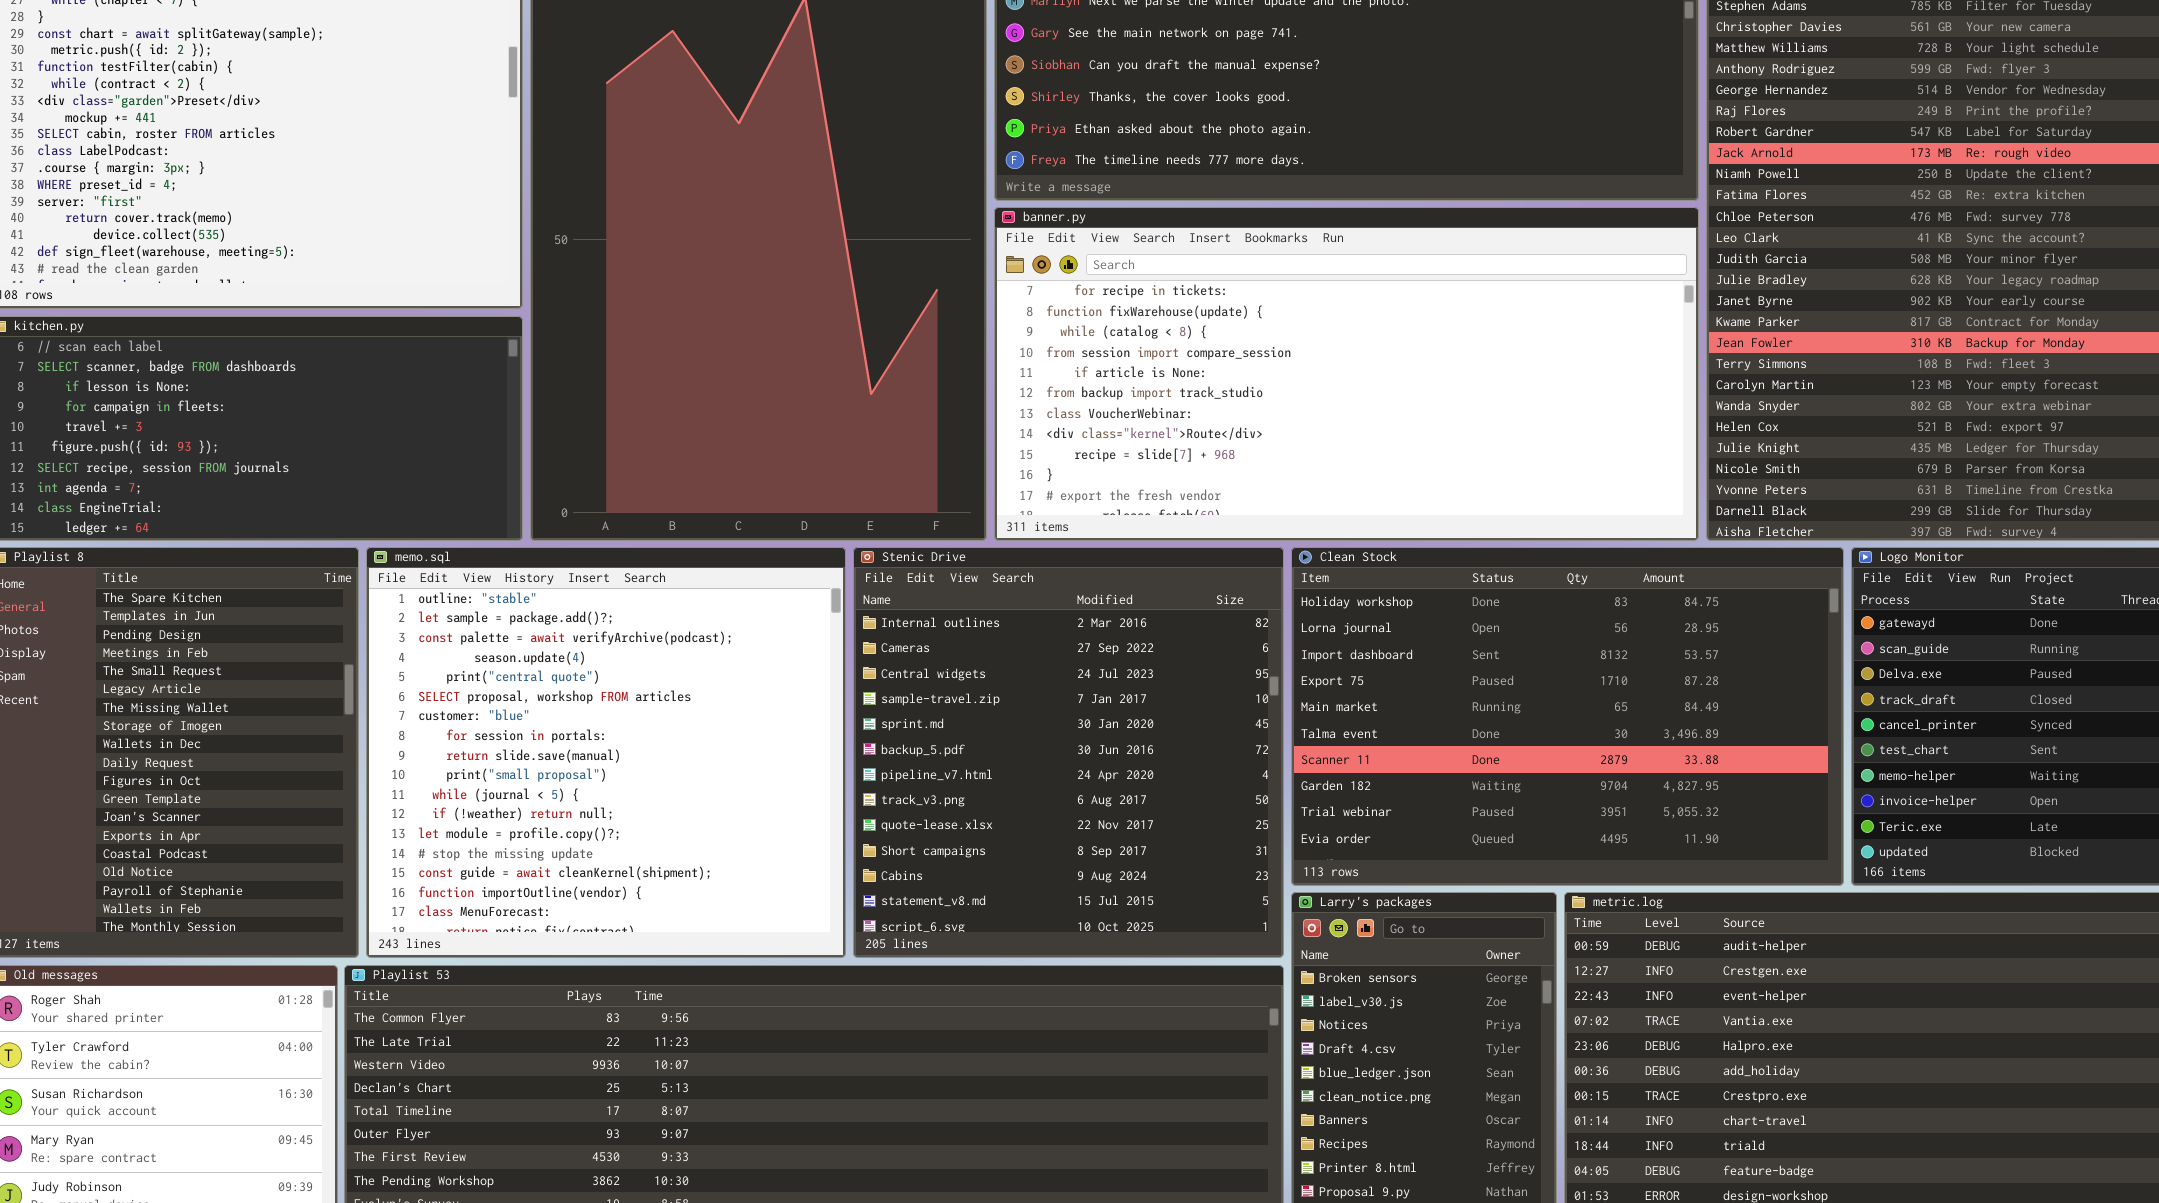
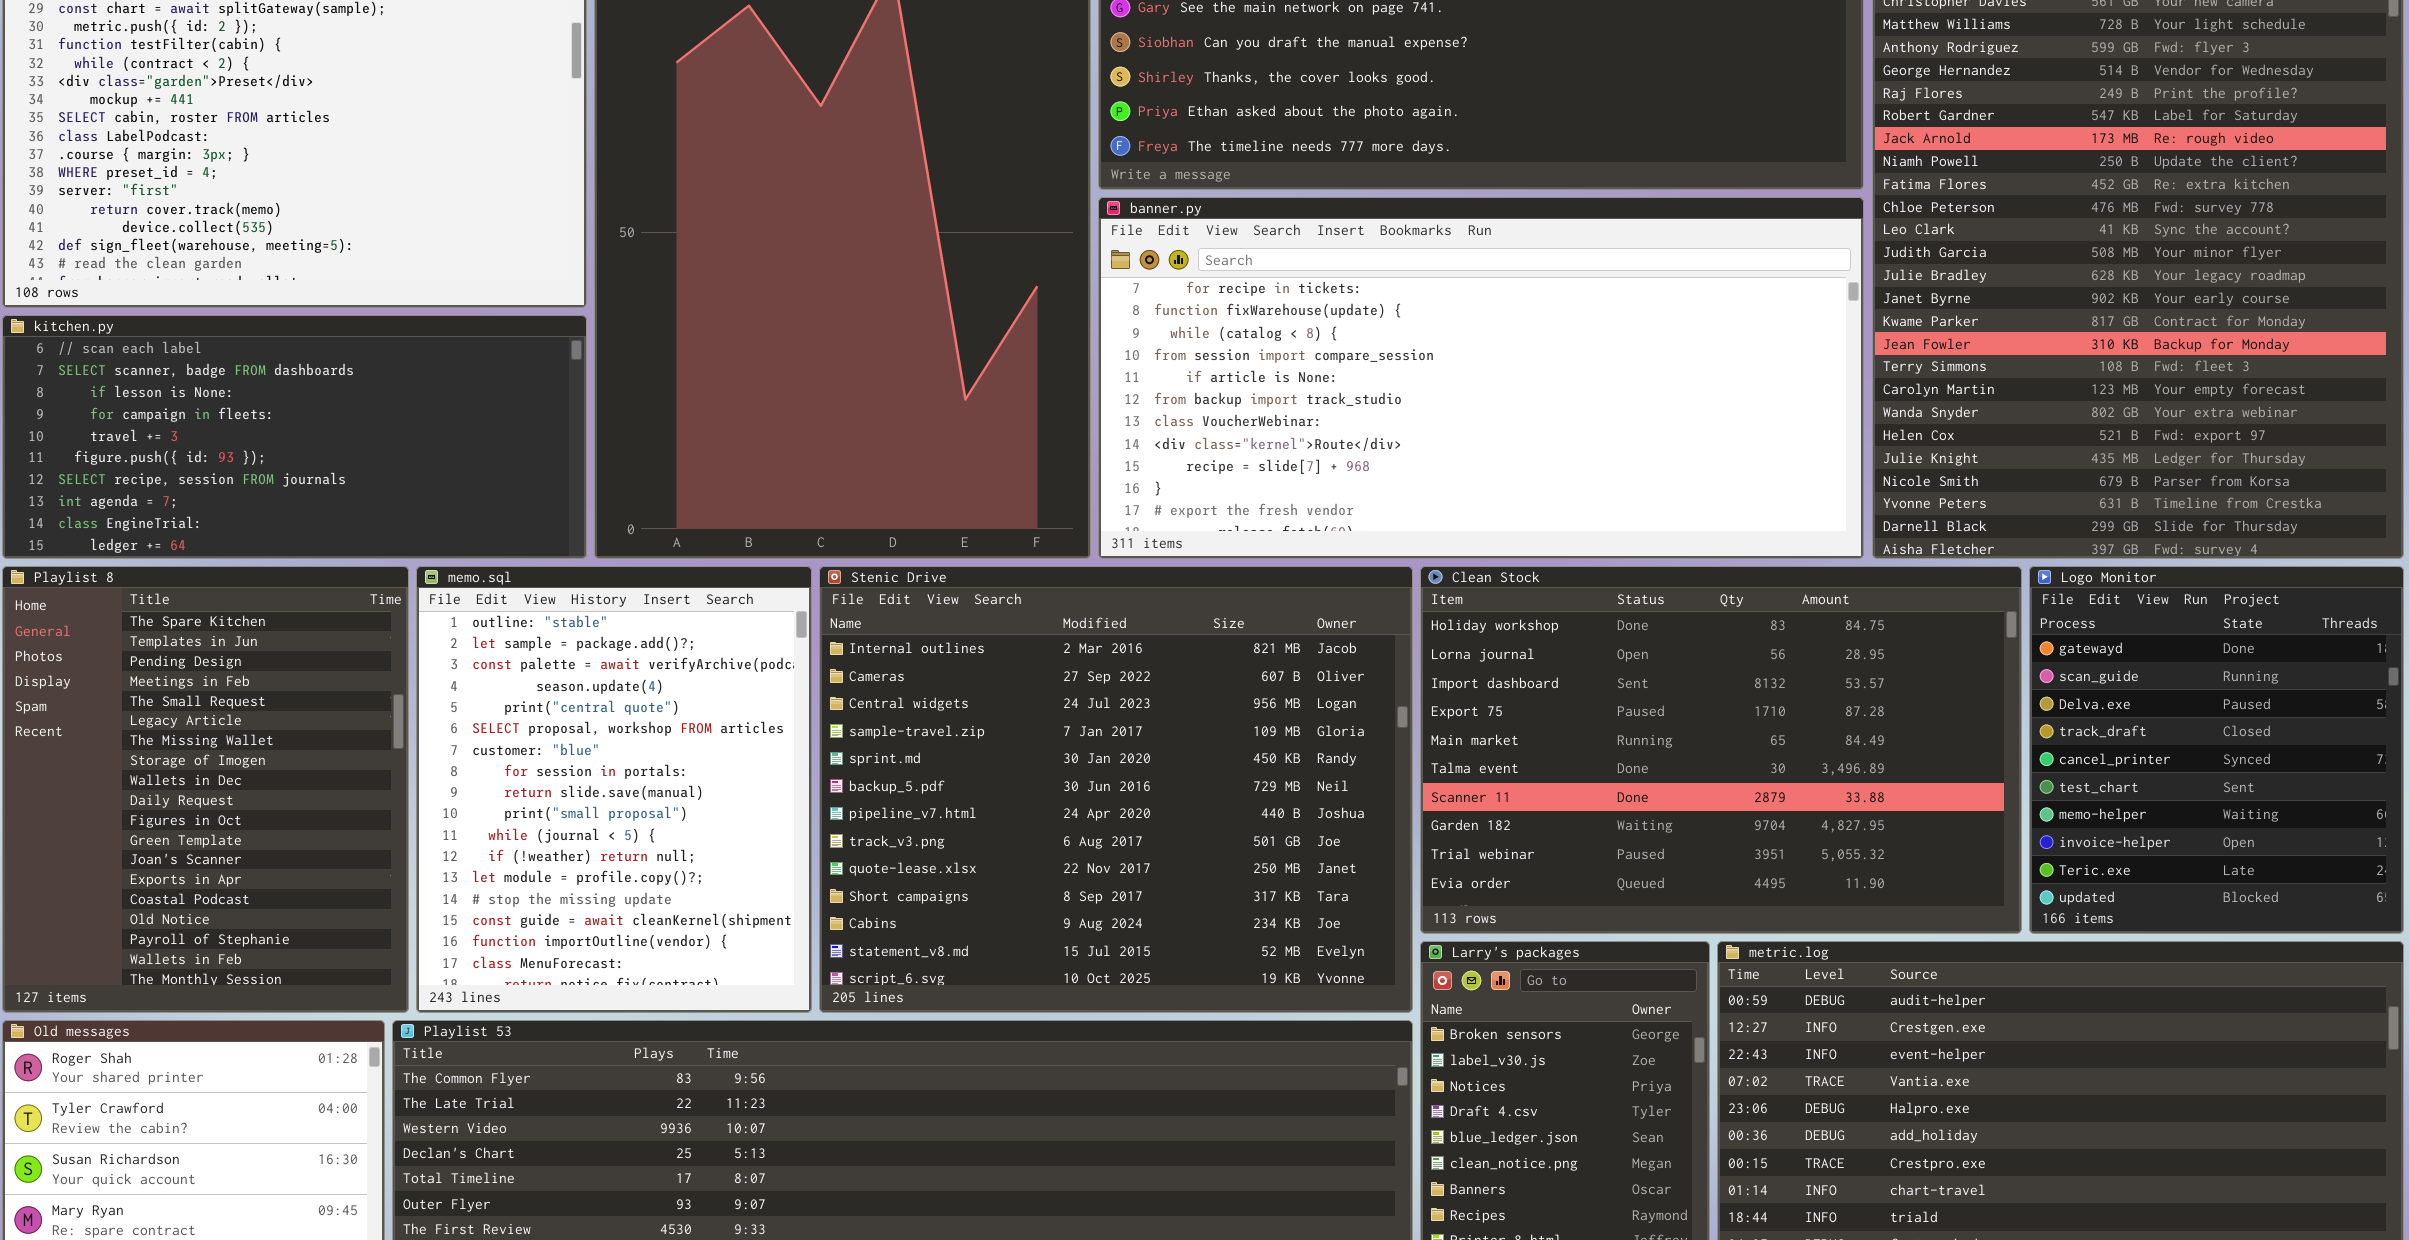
memo.sql: [366,547,846,958] -> [416,566,812,1013], resized
Stenic Drive: [853,547,1284,958] -> [819,566,1413,1013], resized

